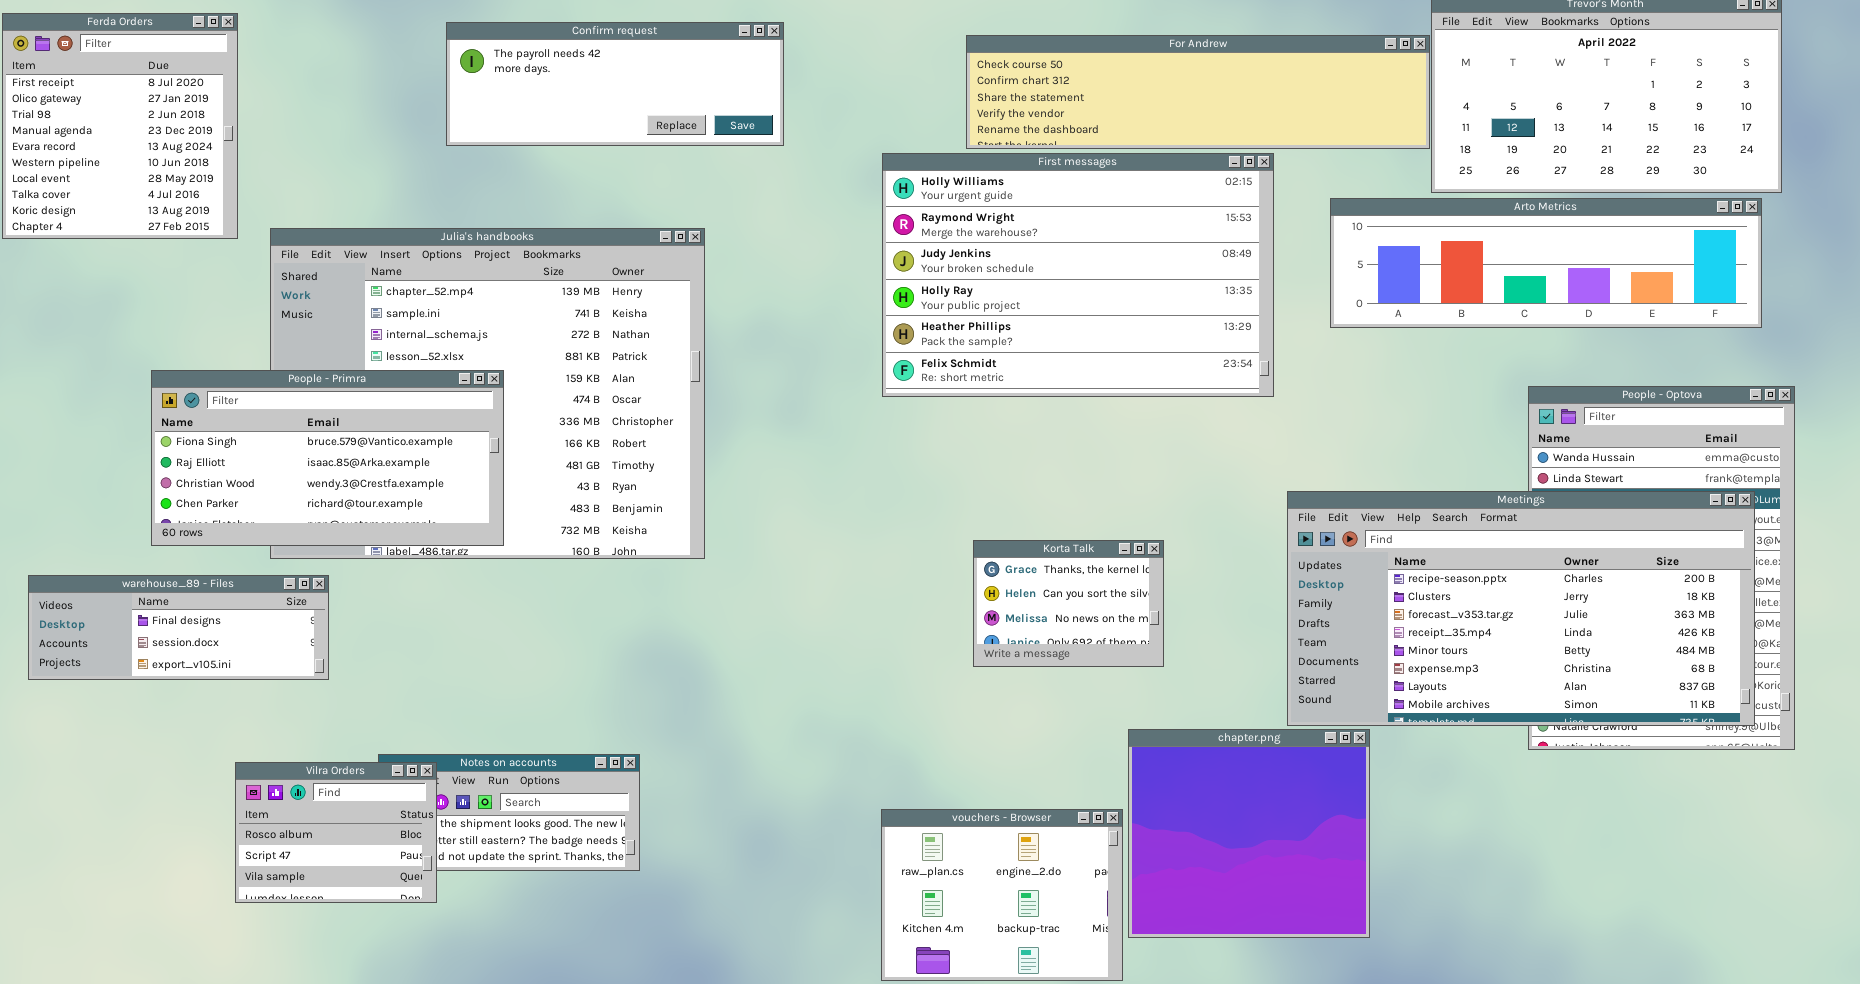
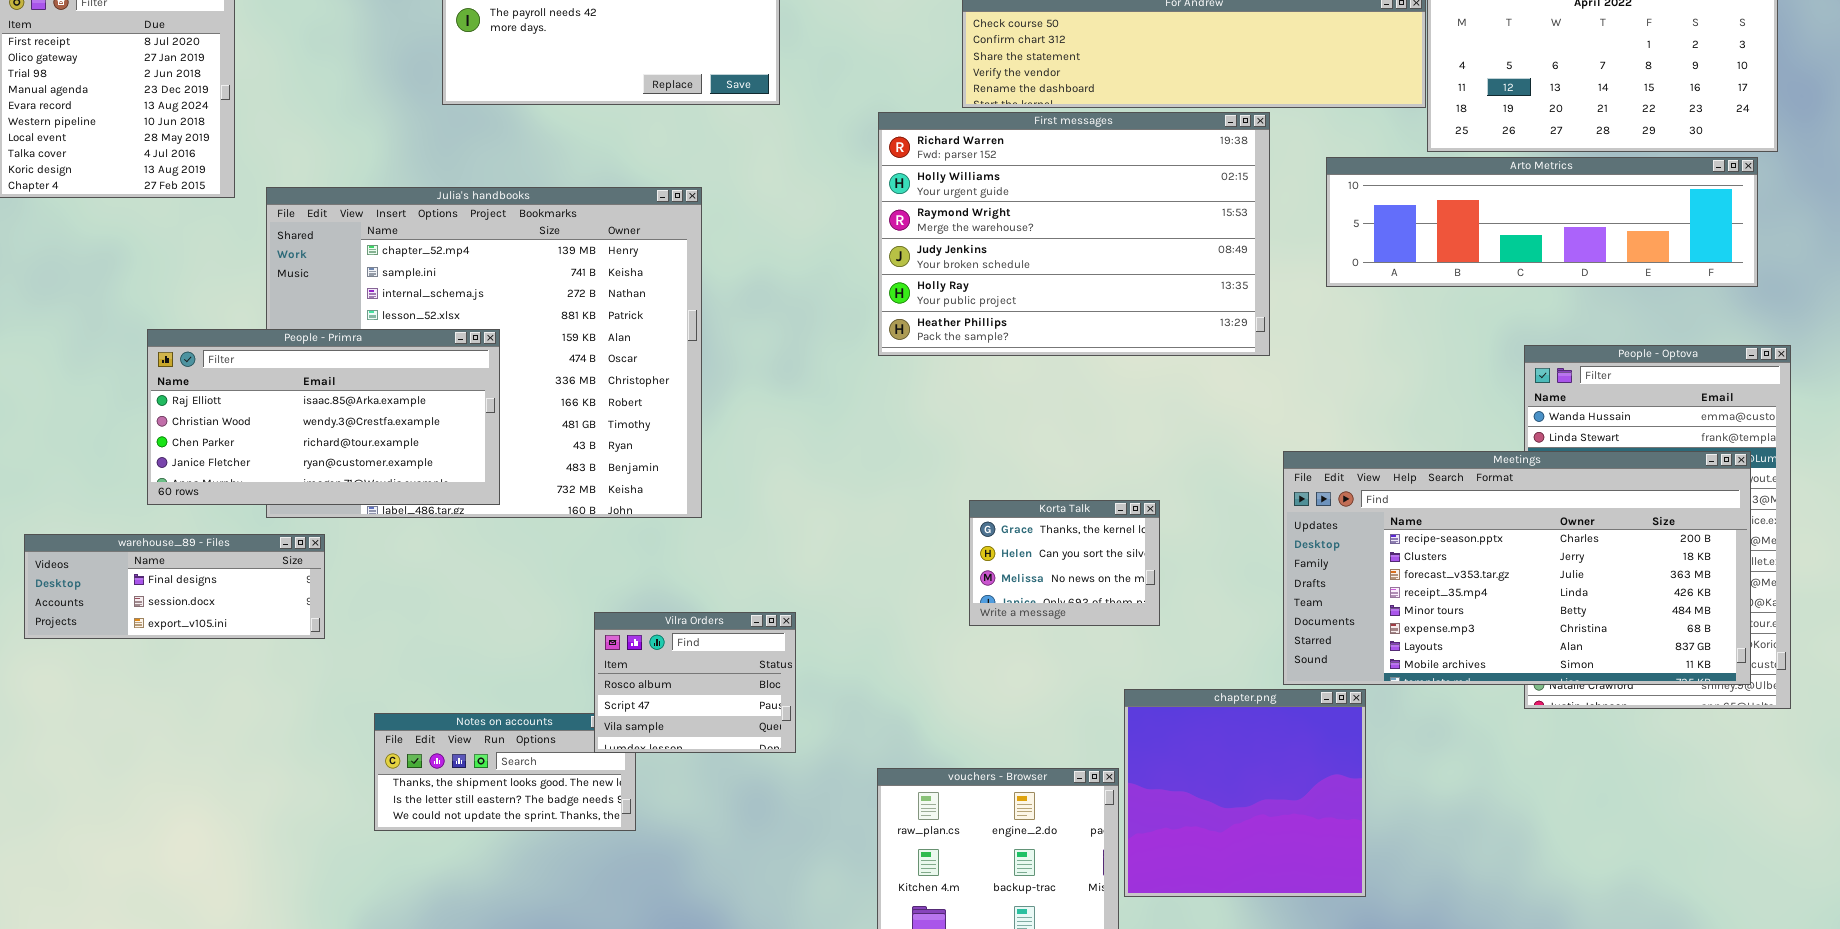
First messages: [882,153,1274,397] -> [878,112,1270,356], scrolled up 1 row
People - Primra: [151,370,504,546] -> [147,329,500,505], scrolled down 1 row
Vilra Orders: [235,762,437,903] -> [594,612,796,753], moved

